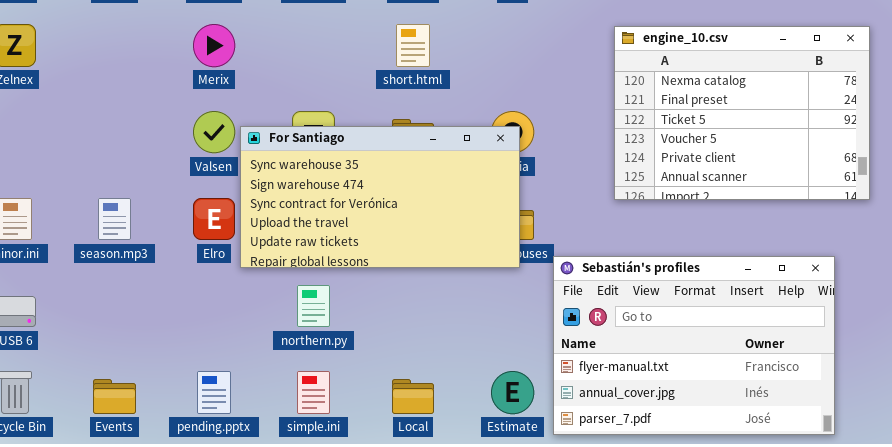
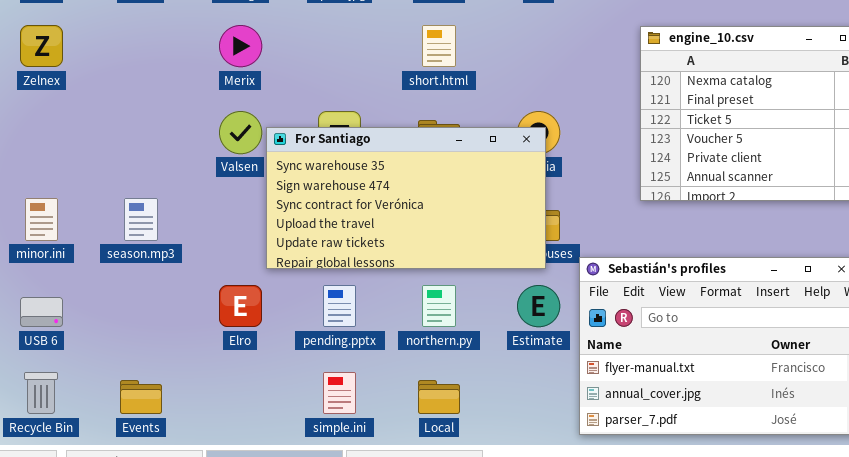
Elro: [193,198,235,240] -> [219,285,262,327], moved
northern.py: [297,285,330,327] -> [422,285,456,327], moved
pending.pptx: [197,371,231,414] -> [323,285,356,327], moved
Estimate: [491,371,534,414] -> [517,285,560,327], moved

